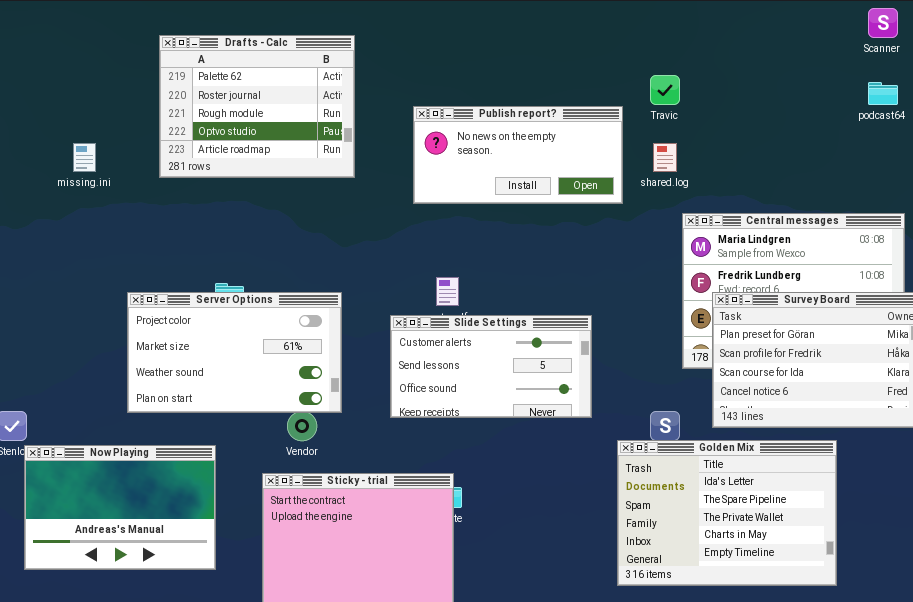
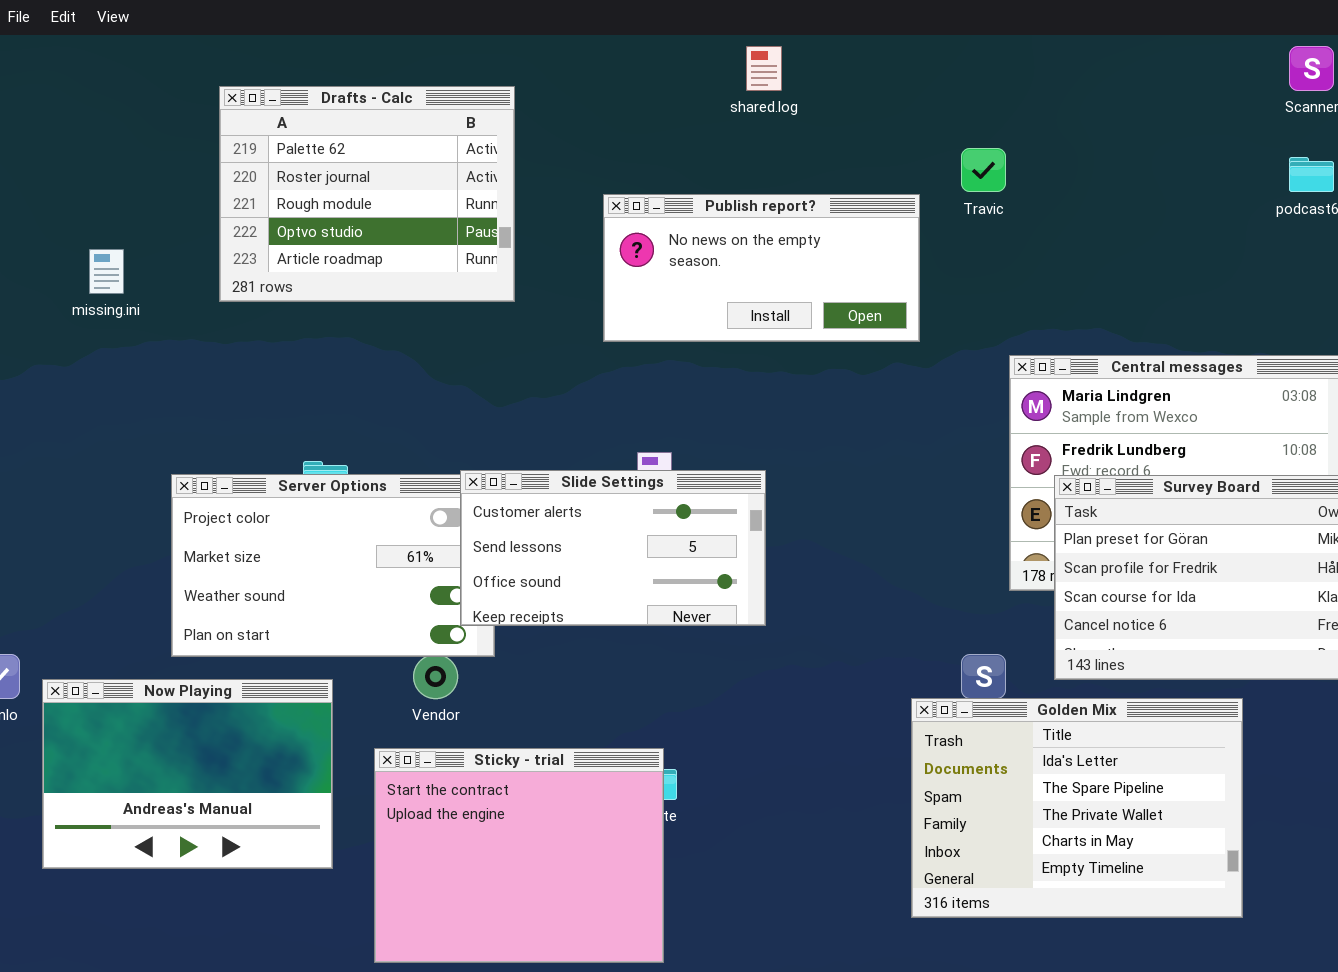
shared.log: [653,143,677,172] -> [746,46,782,91], moved
Slide Settings: [390,315,592,418] -> [460,470,766,626], moved
Now Playing: [24,445,216,570] -> [42,679,333,869], moved

